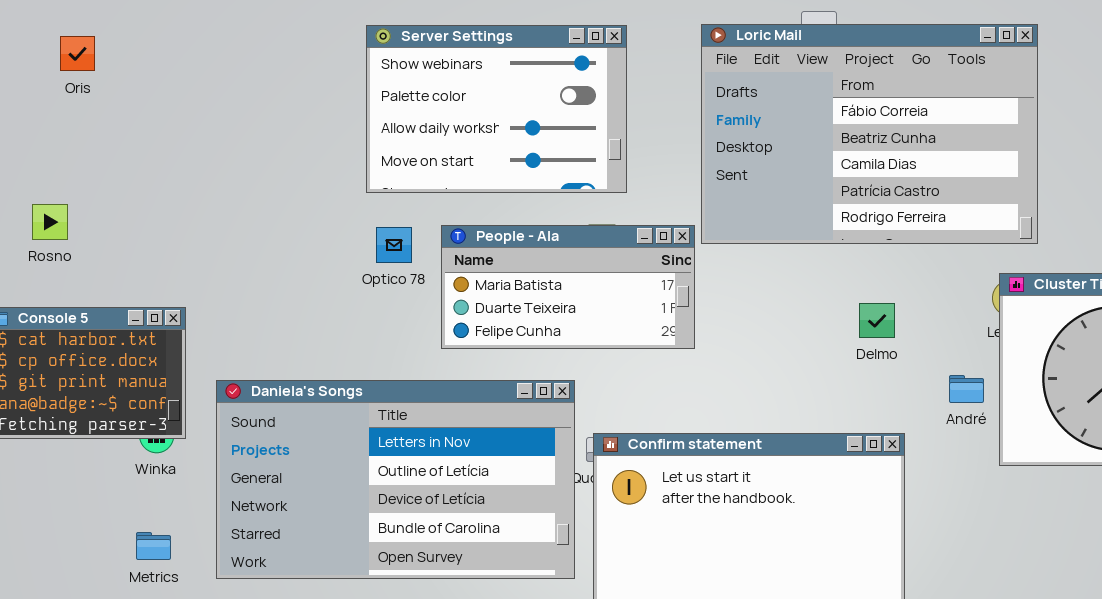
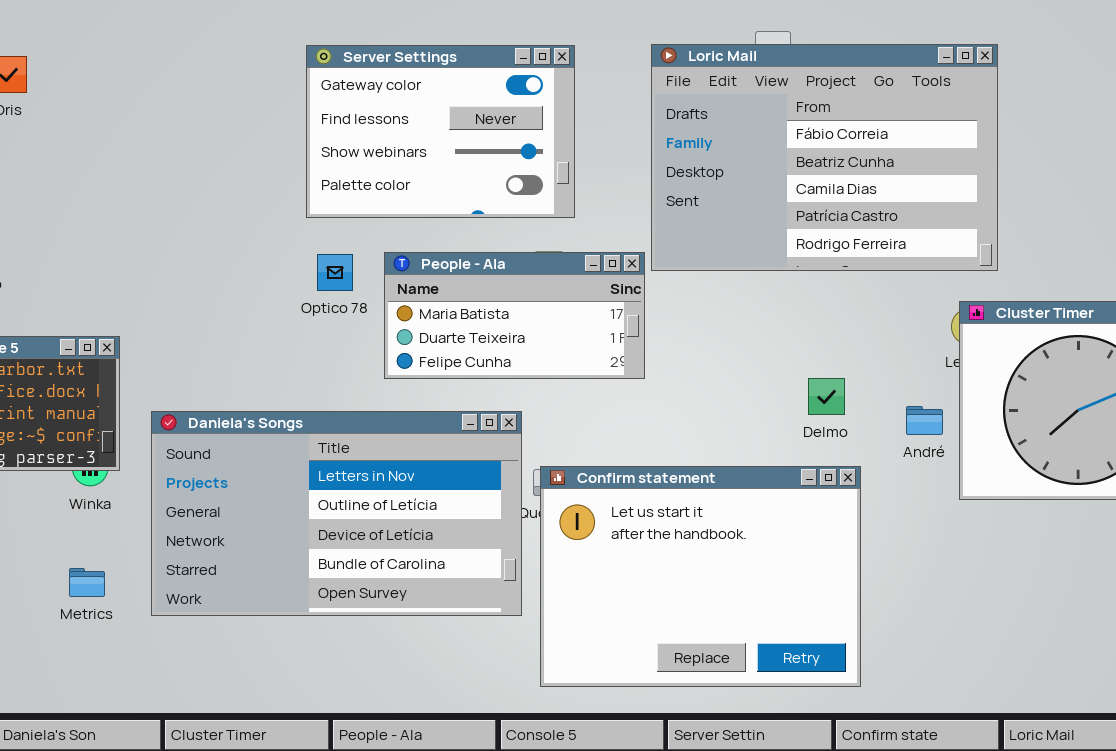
Server Settings: [366,25,627,193] -> [306,45,575,218], scrolled up 2 rows
Delmo: [859,303,895,338] -> [808,378,845,415], moved

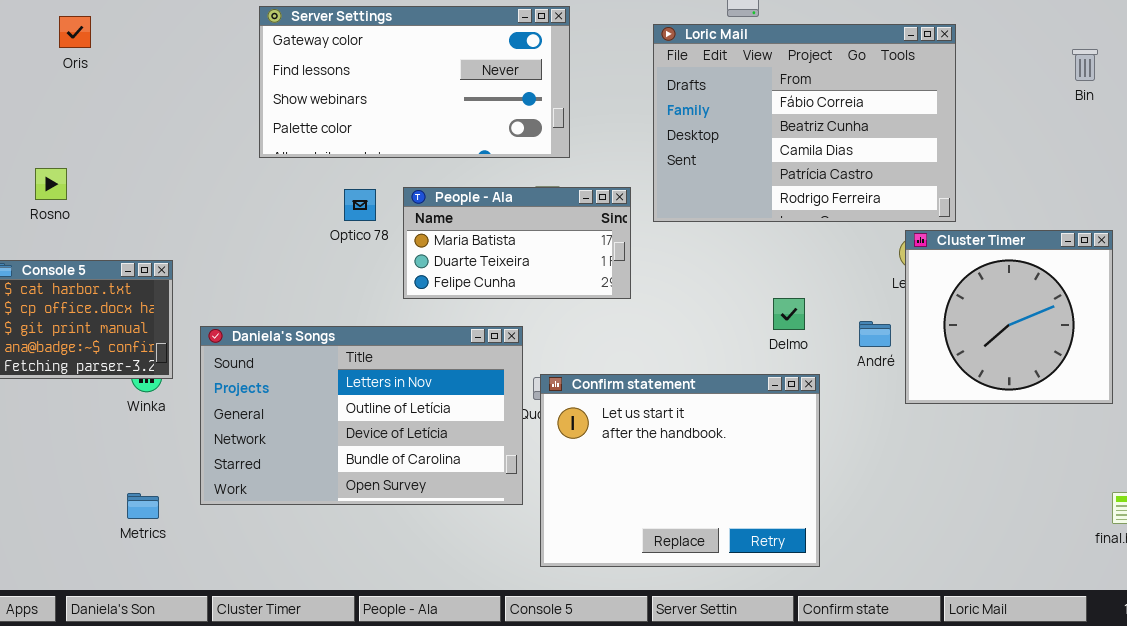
Loric Mail: [651,44,998,271] -> [653,24,956,222], moved
Server Settings: [306,45,575,218] -> [259,6,570,158], resized
Metrics: [69,568,105,597] -> [127,493,159,519], moved

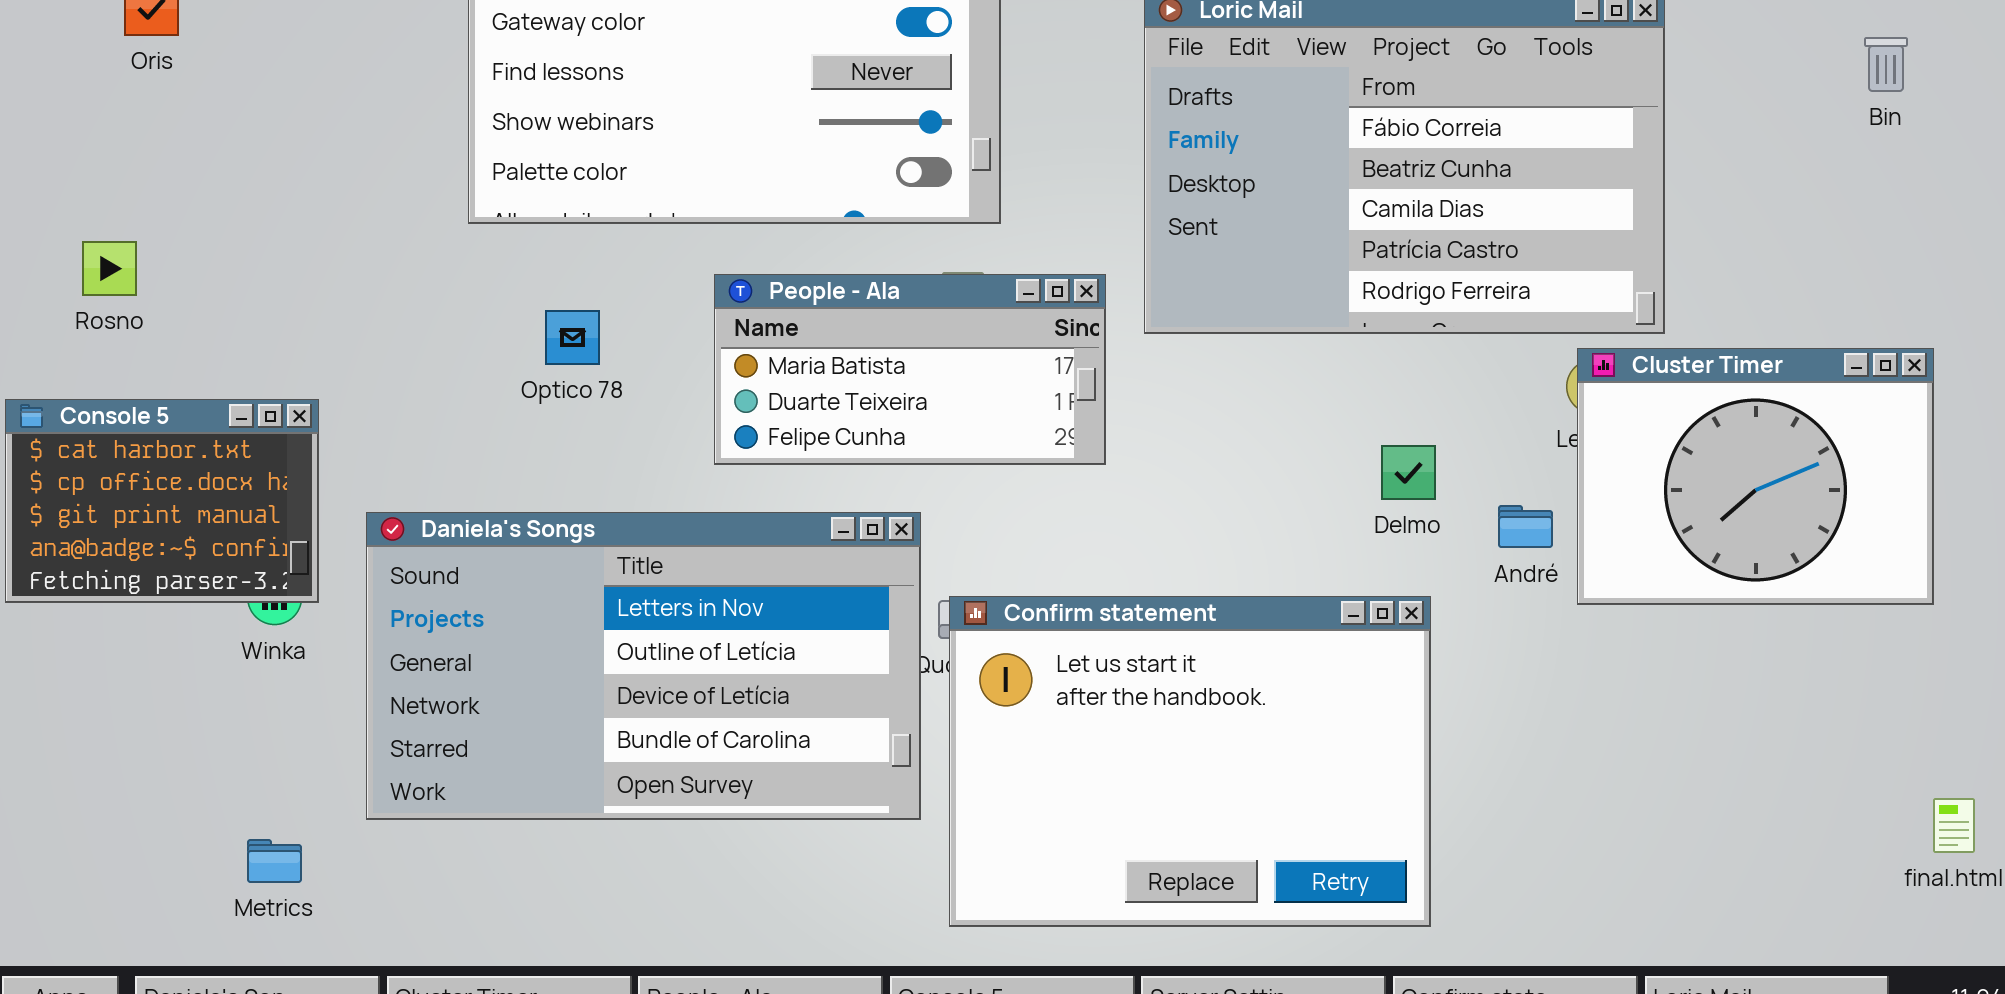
Optico 78: [344,189,376,221] -> [545,310,600,365], moved
Cluster Timer: [905,230,1113,404] -> [1577,348,1934,605], resized
Delmo: [773,298,805,330] -> [1381,445,1436,500], moved
Metrics: [127,493,159,519] -> [247,839,302,883], moved

